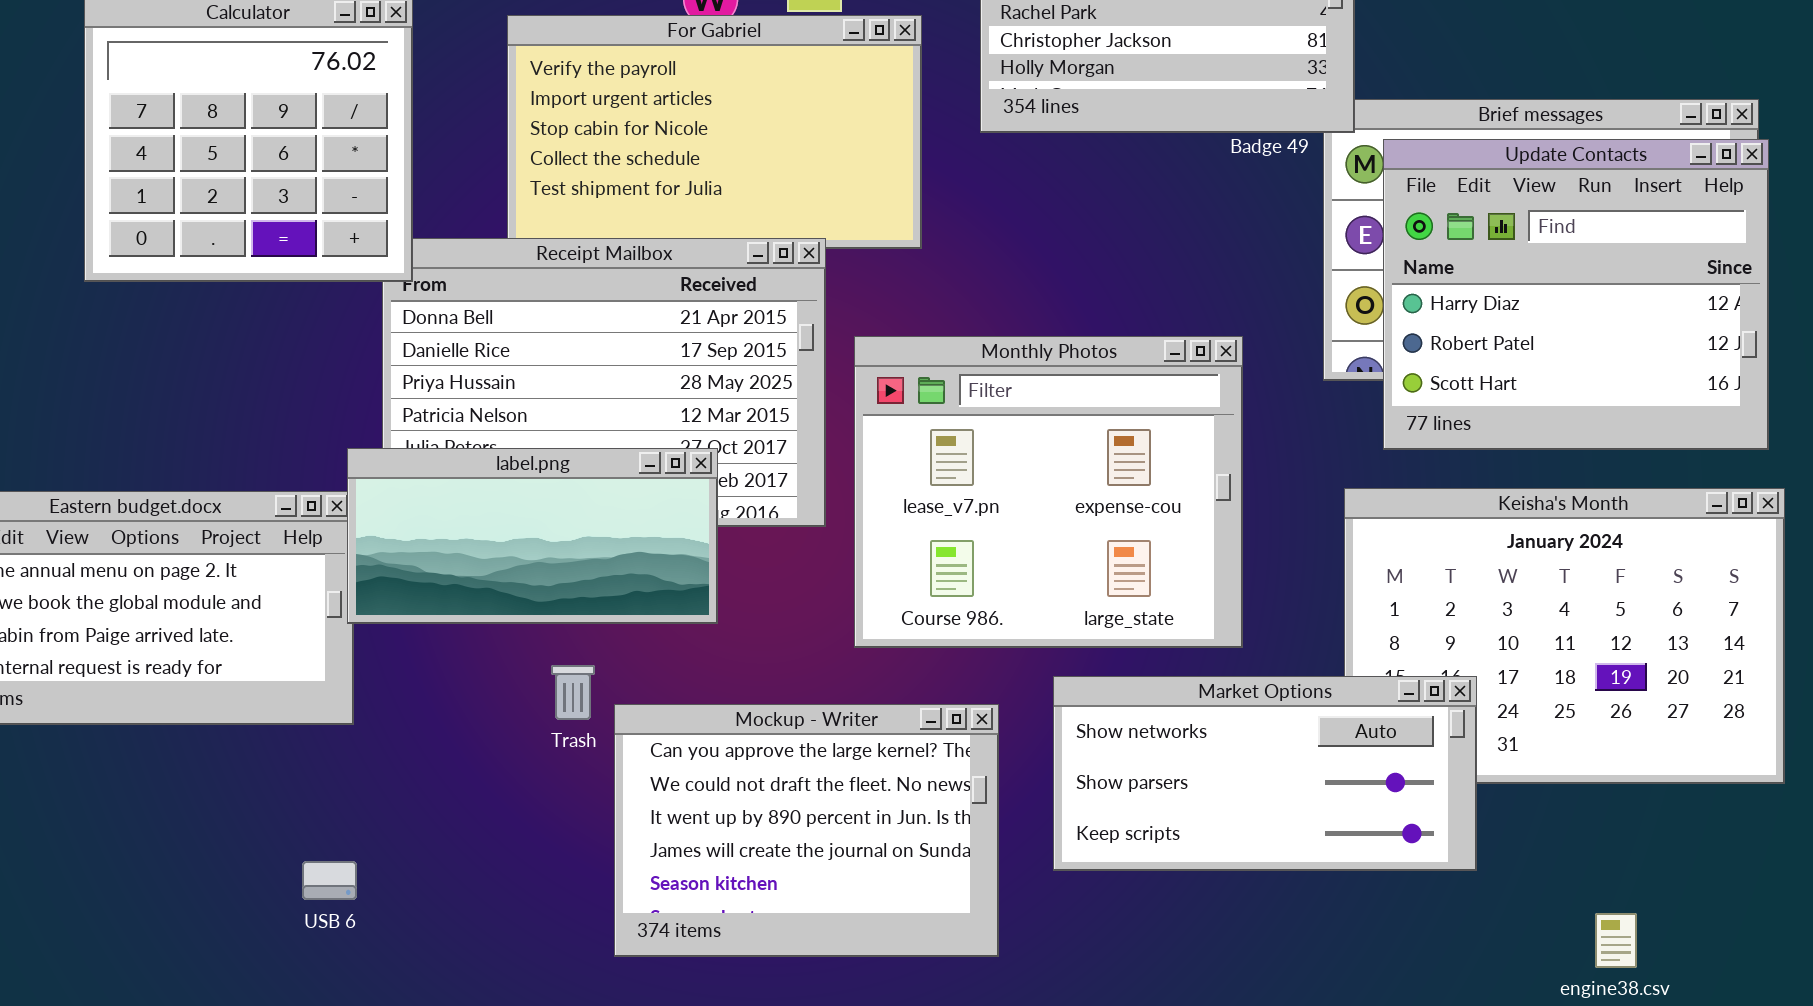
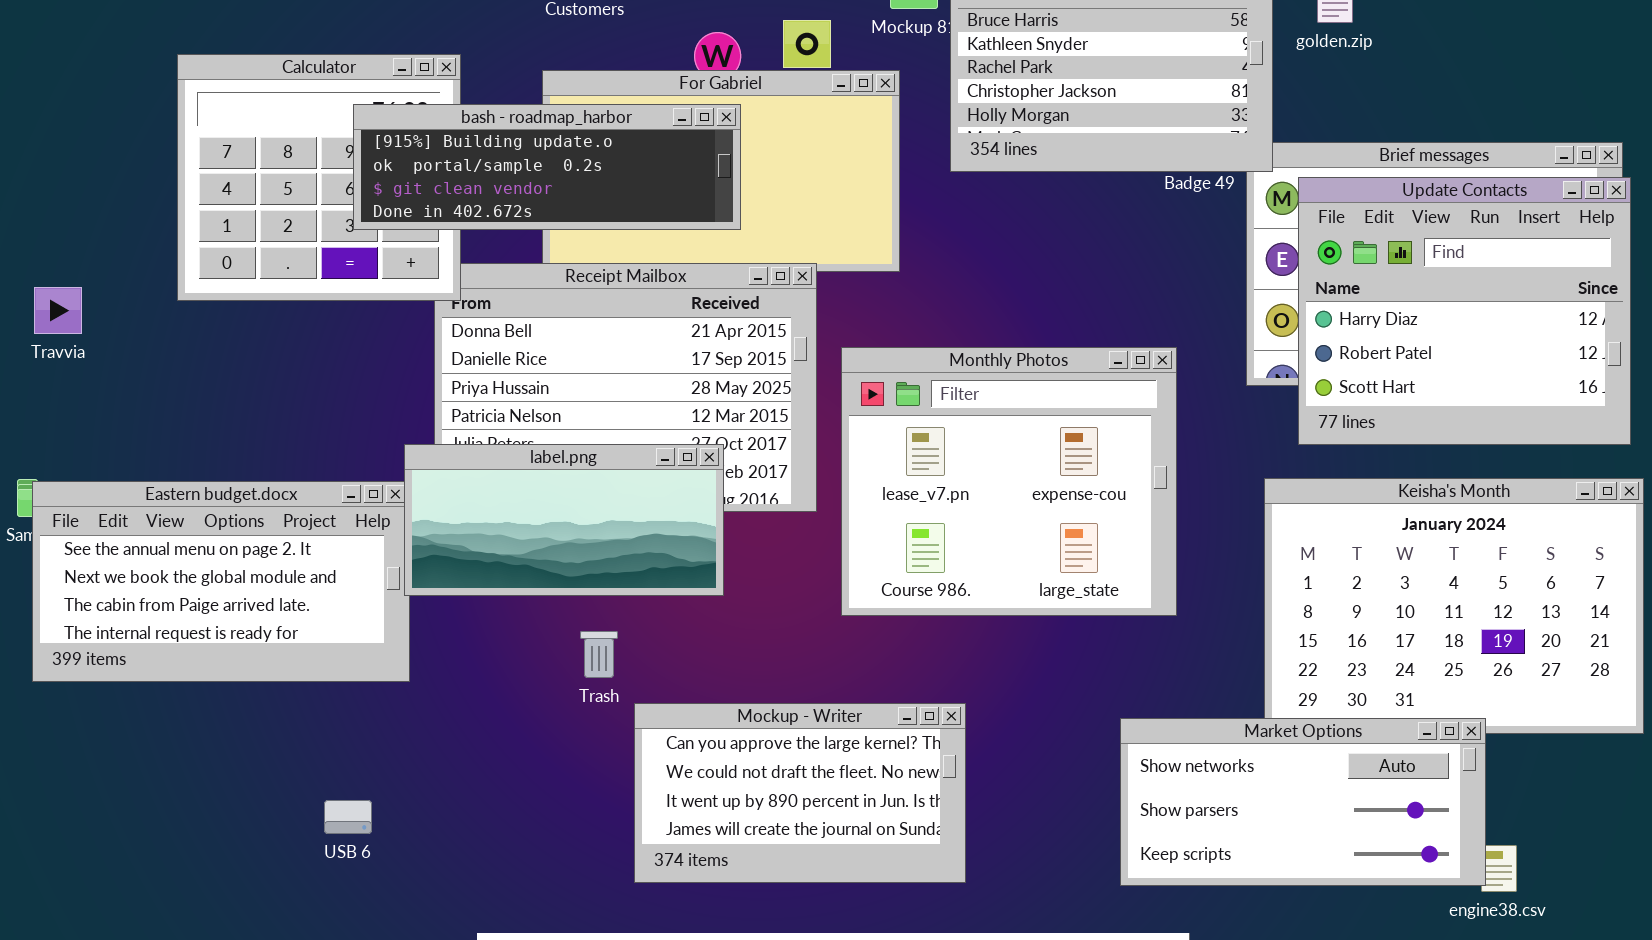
bash - roadmap_harbor: none -> [353,104,741,230], opened
Market Options: [1053,676,1477,871] -> [1120,718,1486,886], moved
Mockup - Writer: [614,704,999,957] -> [634,703,966,883], resized
USB 6: [302,861,357,900] -> [324,800,372,834], moved

